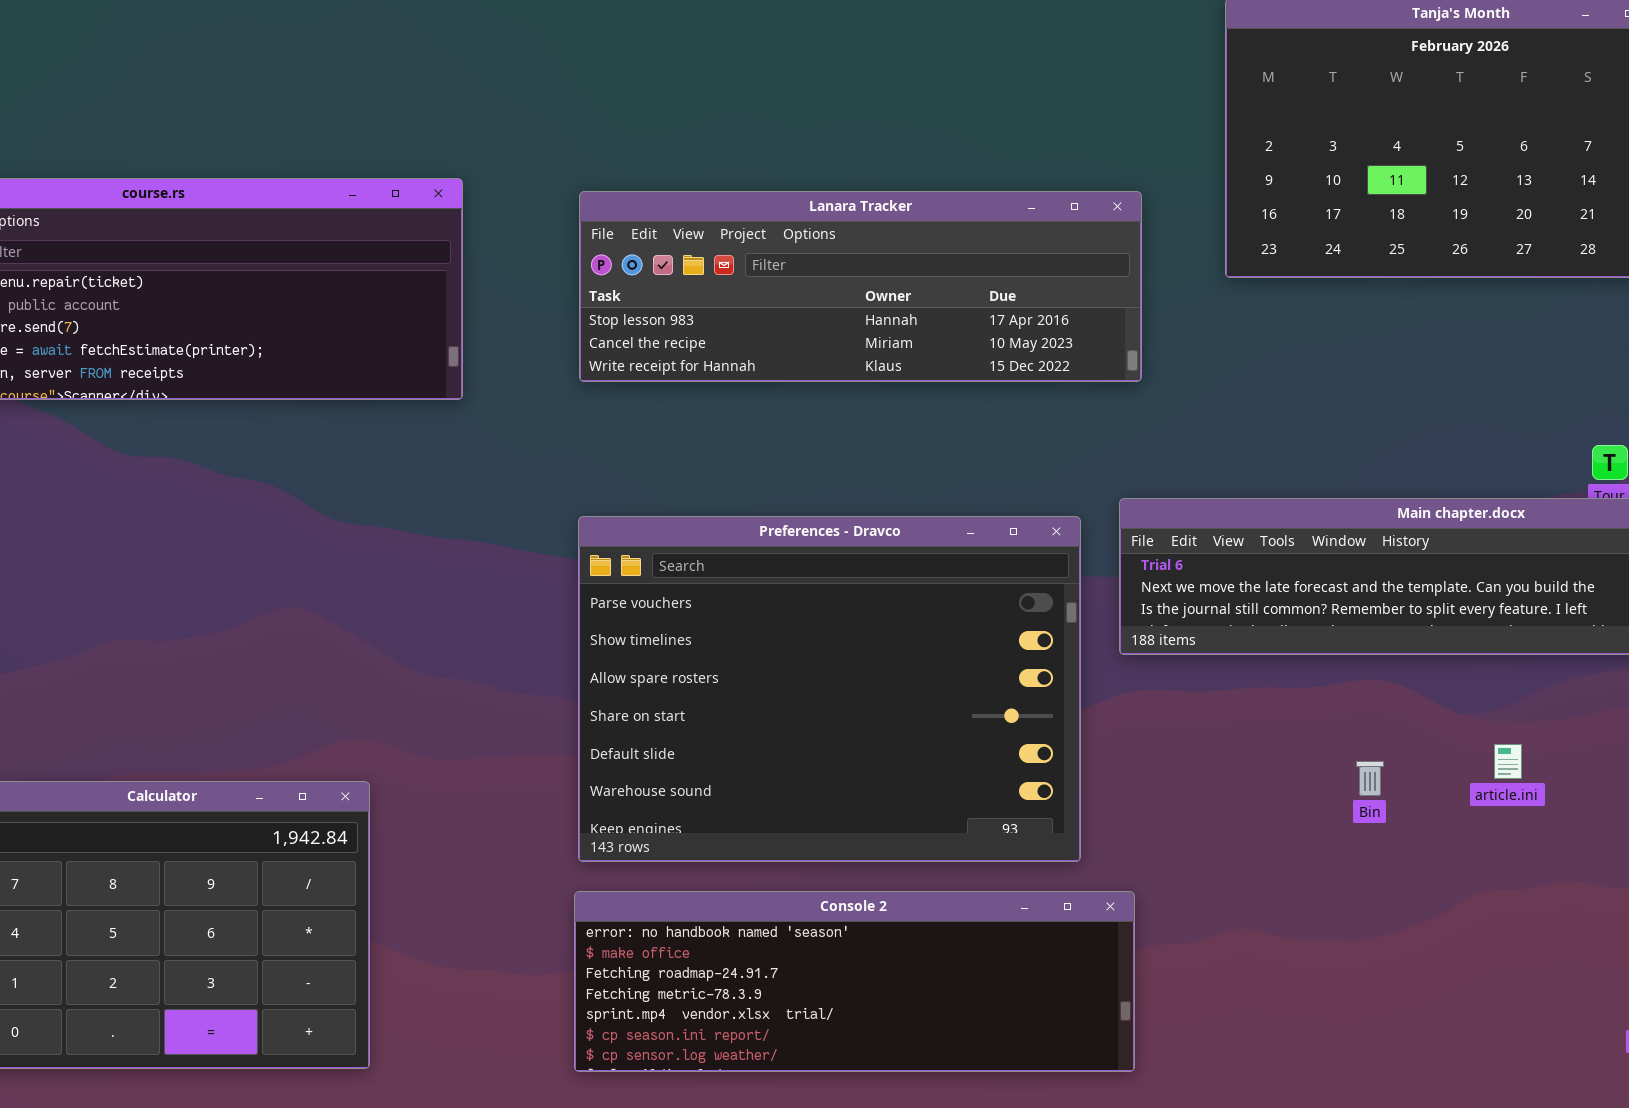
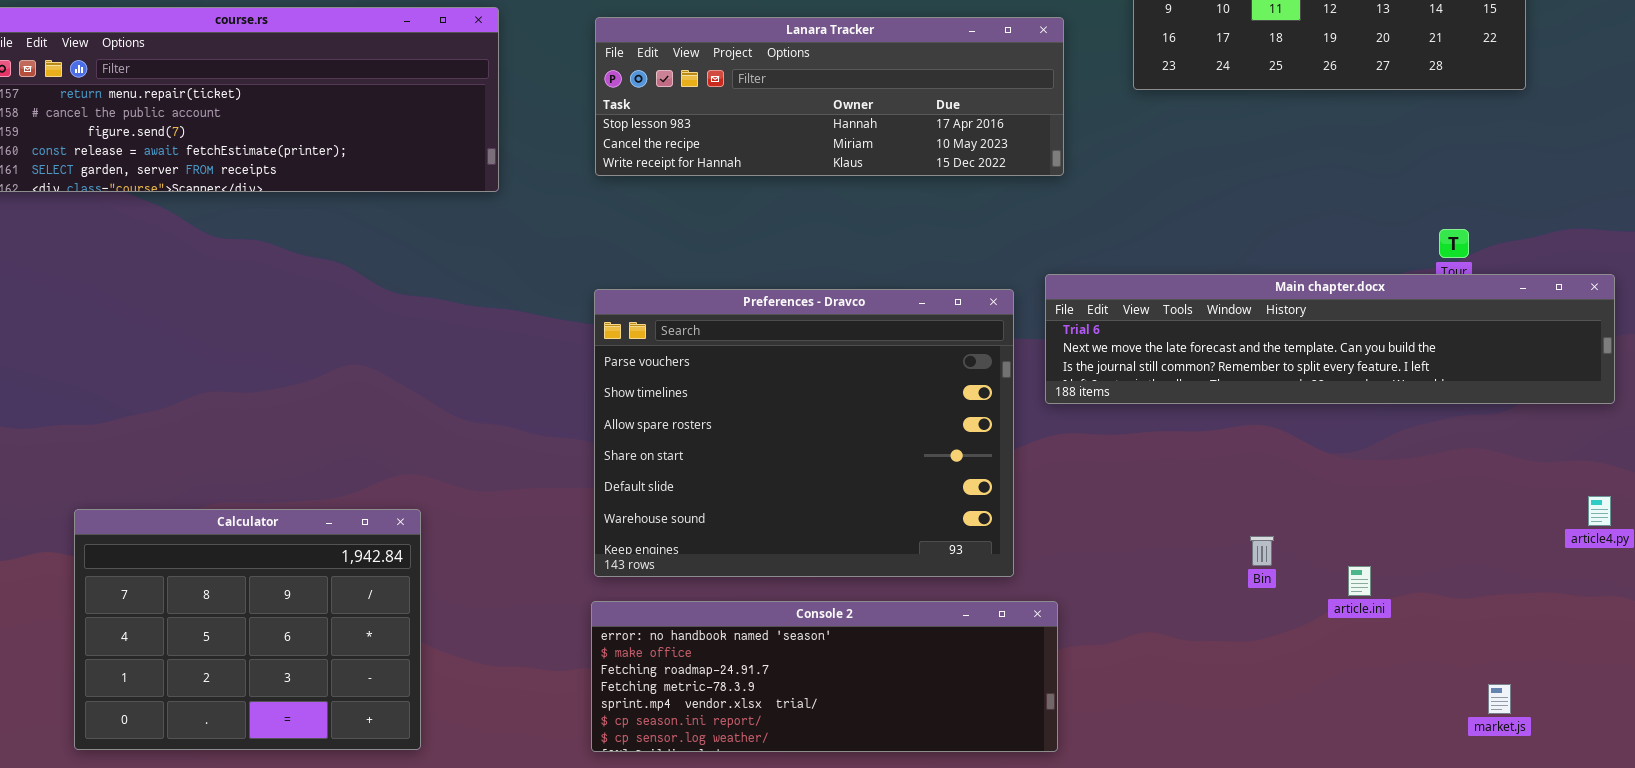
article.ini: [1494,744,1522,779] -> [1348,566,1371,596], moved
Bin: [1356,761,1384,796] -> [1250,536,1274,566], moved

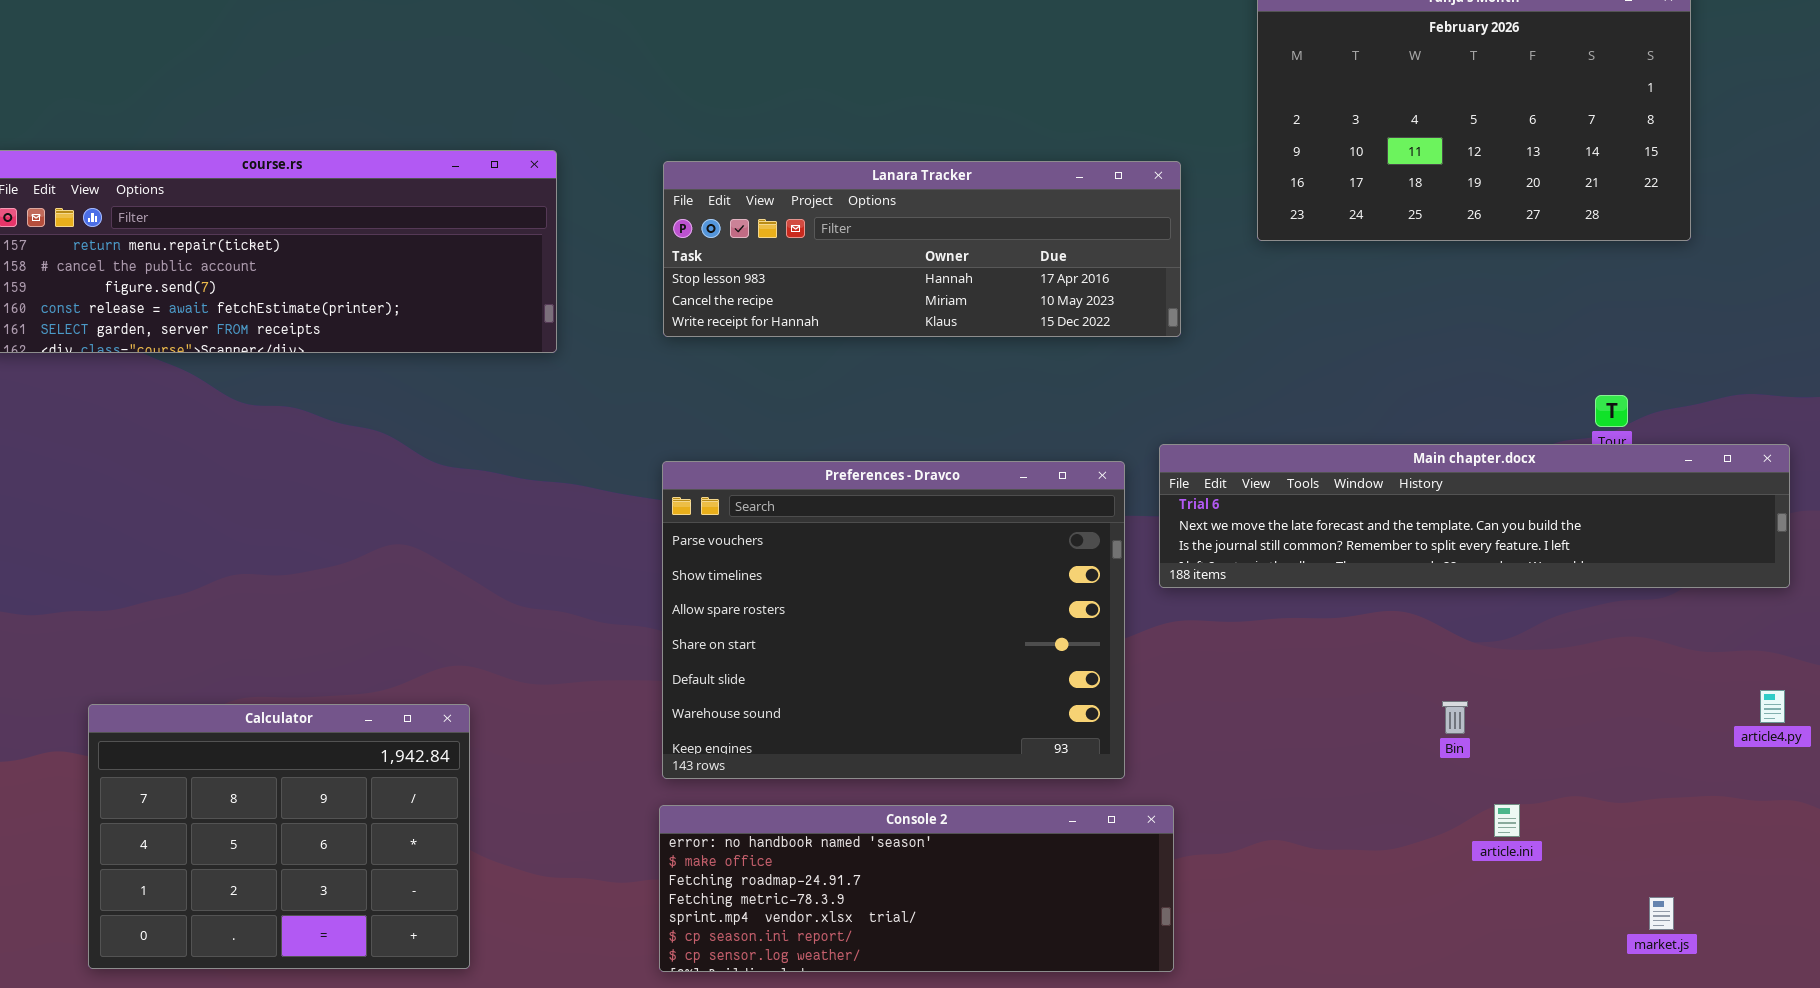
Bin: [1250,536,1274,566] -> [1442,701,1468,734], moved
article.ini: [1348,566,1371,596] -> [1494,804,1520,837], moved

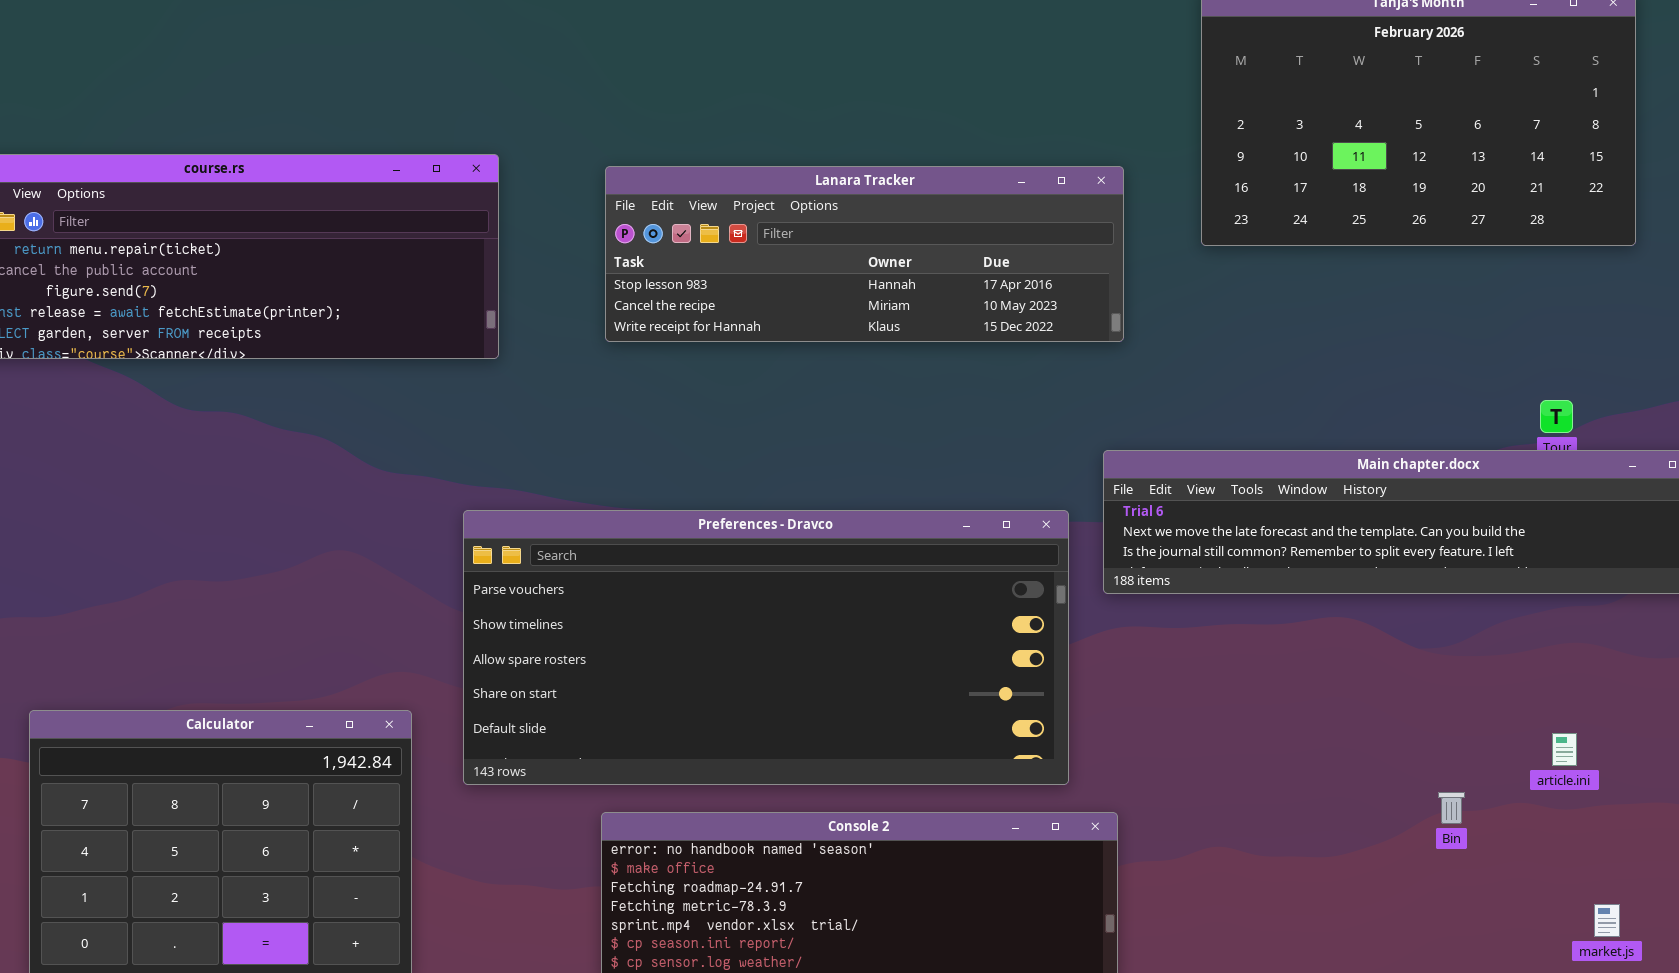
Preferences - Dravco: [662,461,1125,779] -> [463,510,1069,785], resized
Bin: [1442,701,1468,734] -> [1438,792,1465,824], moved
article.ini: [1494,804,1520,837] -> [1552,733,1577,766], moved

